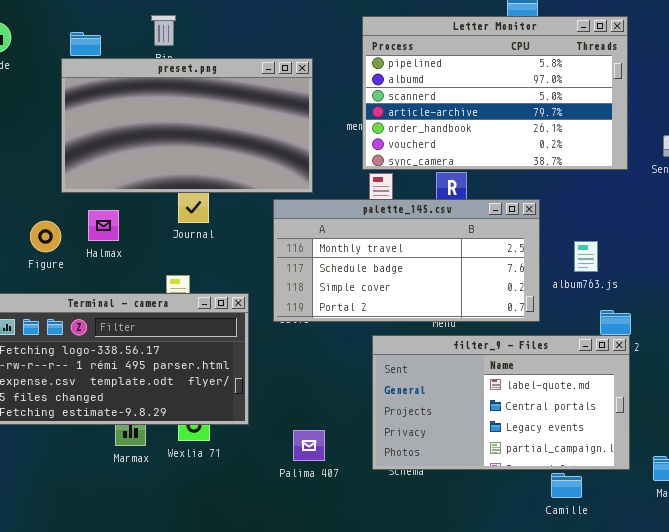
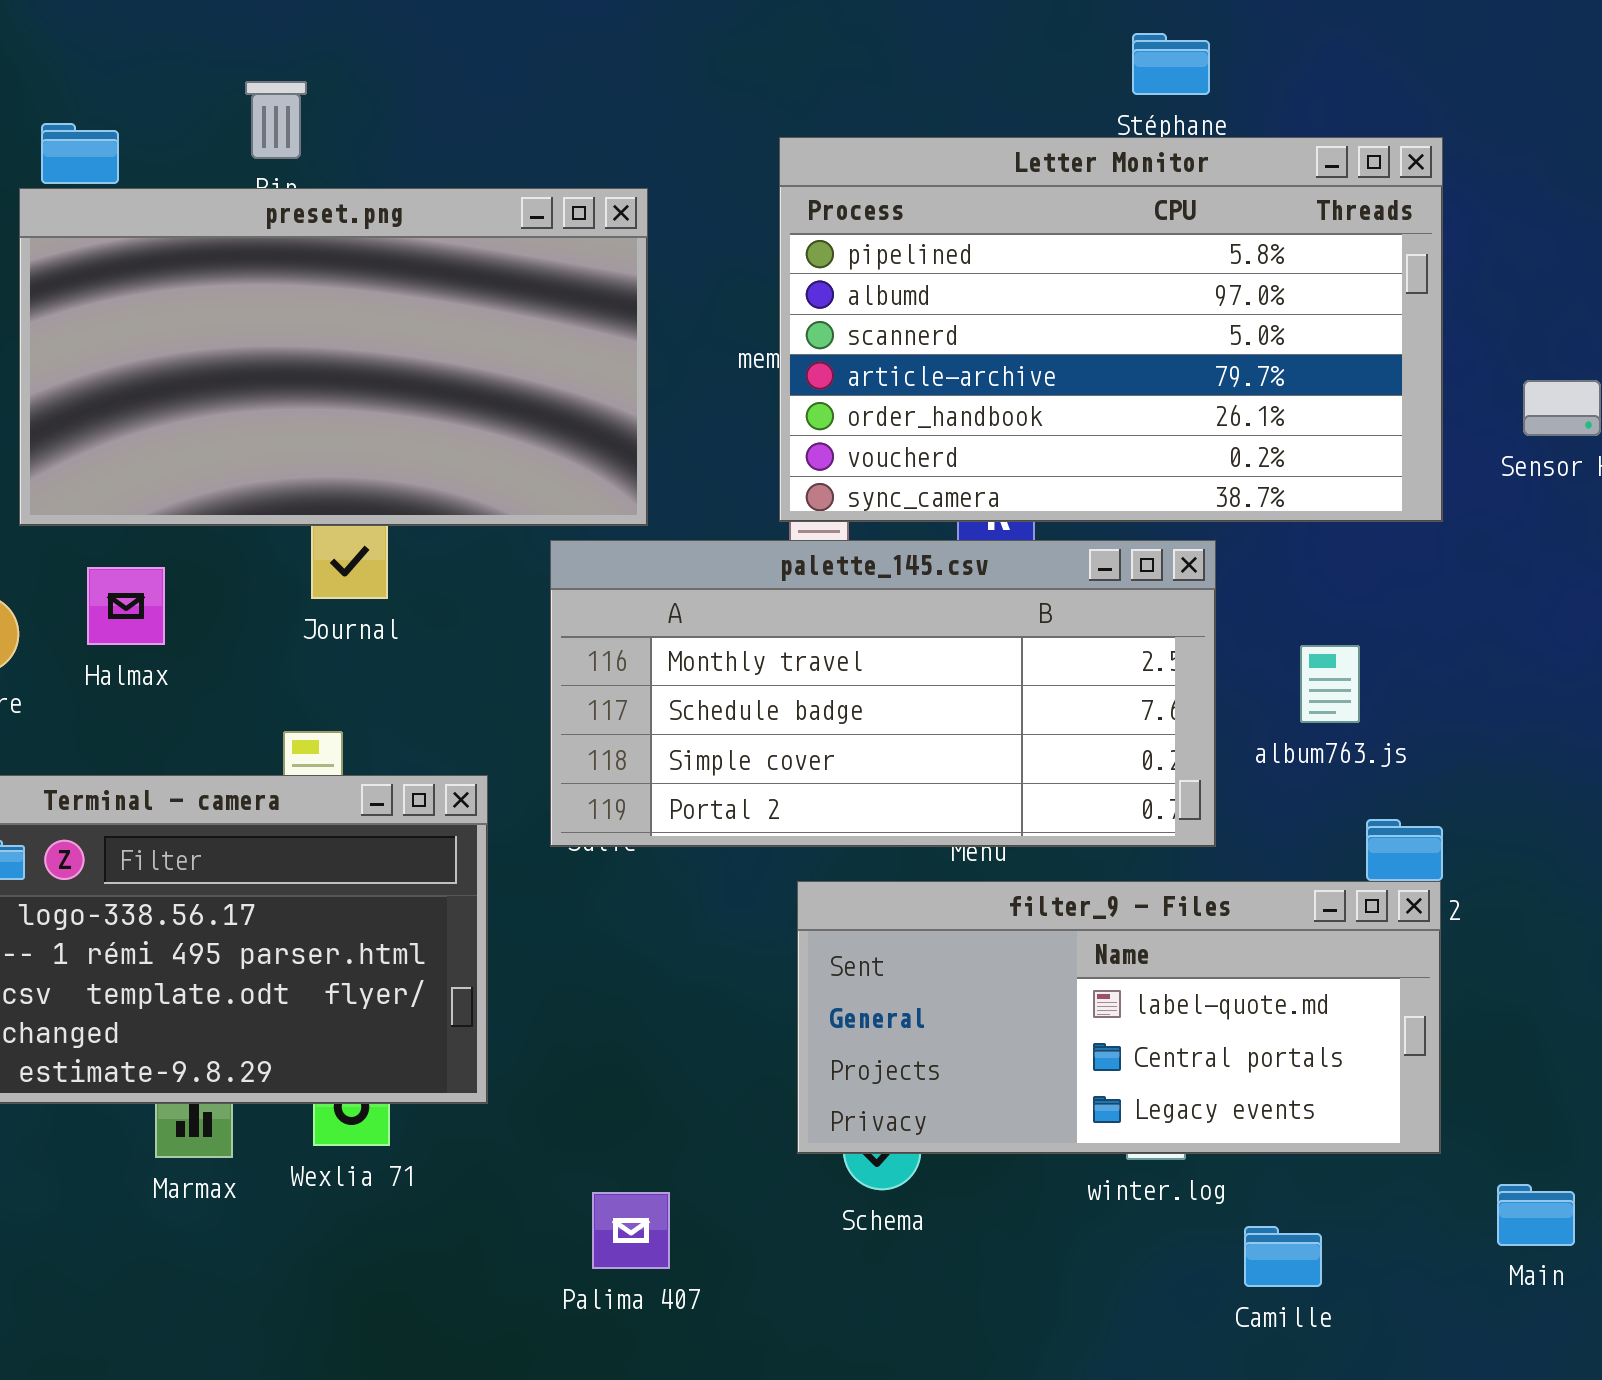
Letter Monitor: [362,16,628,170] -> [779,137,1443,522], moved
filter_9 - Files: [372,335,630,470] -> [797,881,1441,1154], resized
Palima 407: [293,430,325,461] -> [592,1192,670,1269], moved

